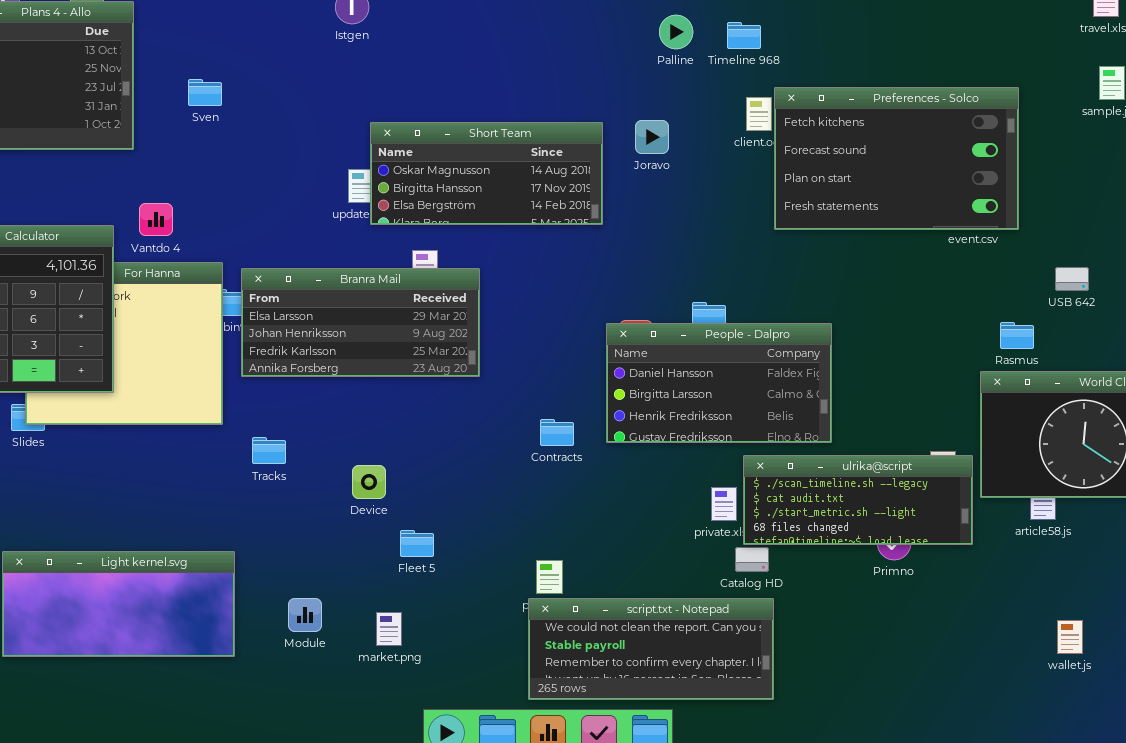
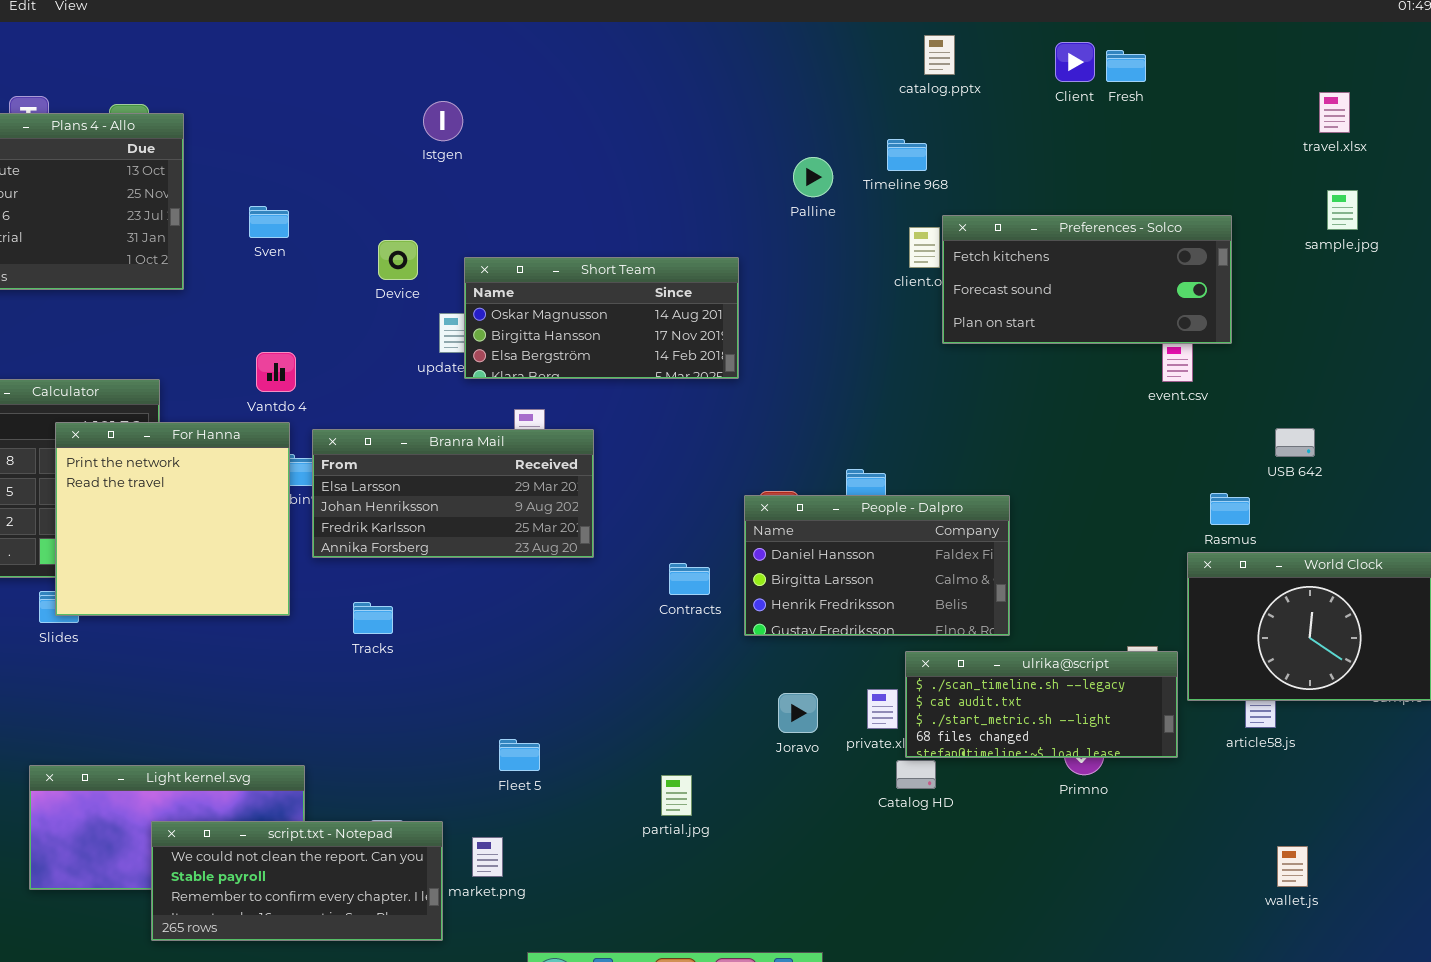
Palline: [659,15,693,49] -> [793,157,833,197], moved
Preferences - Solco: [774,87,1019,230] -> [942,215,1232,344], resized
Joravo: [635,120,669,154] -> [778,693,818,733], moved
Vantdo 4: [139,203,173,236] -> [256,352,296,392], moved
For Hanna: [25,262,223,425] -> [55,422,290,616], raised
Contracts: [540,419,574,446] -> [669,563,710,595], moved
Tracks: [252,437,286,464] -> [353,602,393,634], moved
Device: [352,465,386,499] -> [378,240,418,280], moved
script.txt - Notepad: [528,598,774,700] -> [151,821,443,941], moved

